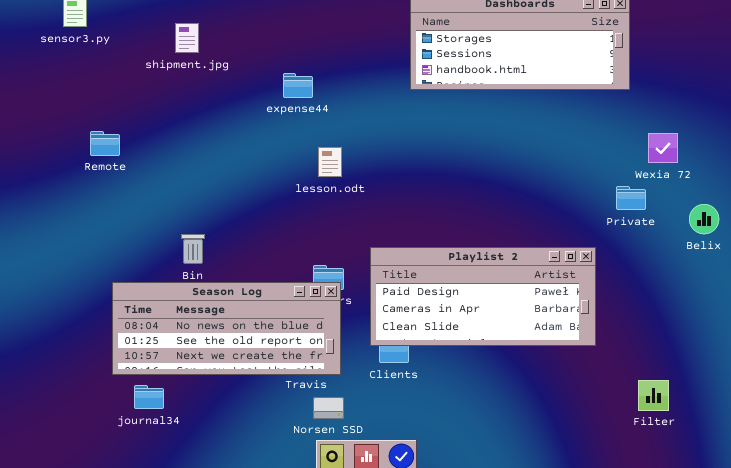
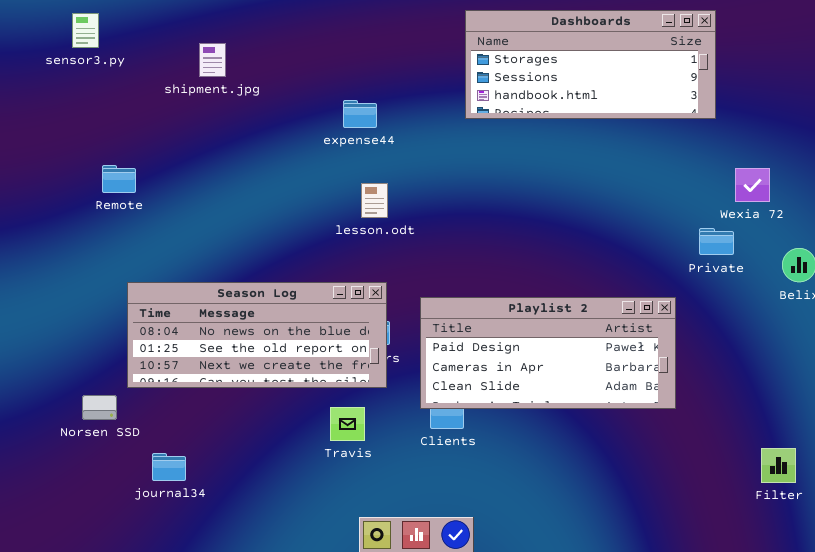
expense44: [283,73,313,98] -> [343,100,377,128], moved
Season Log: [112,282,341,375] -> [127,282,387,388], moved
Filter: [638,380,669,411] -> [761,448,796,483], moved
Norsen SSD: [313,397,344,419] -> [82,395,117,420], moved

